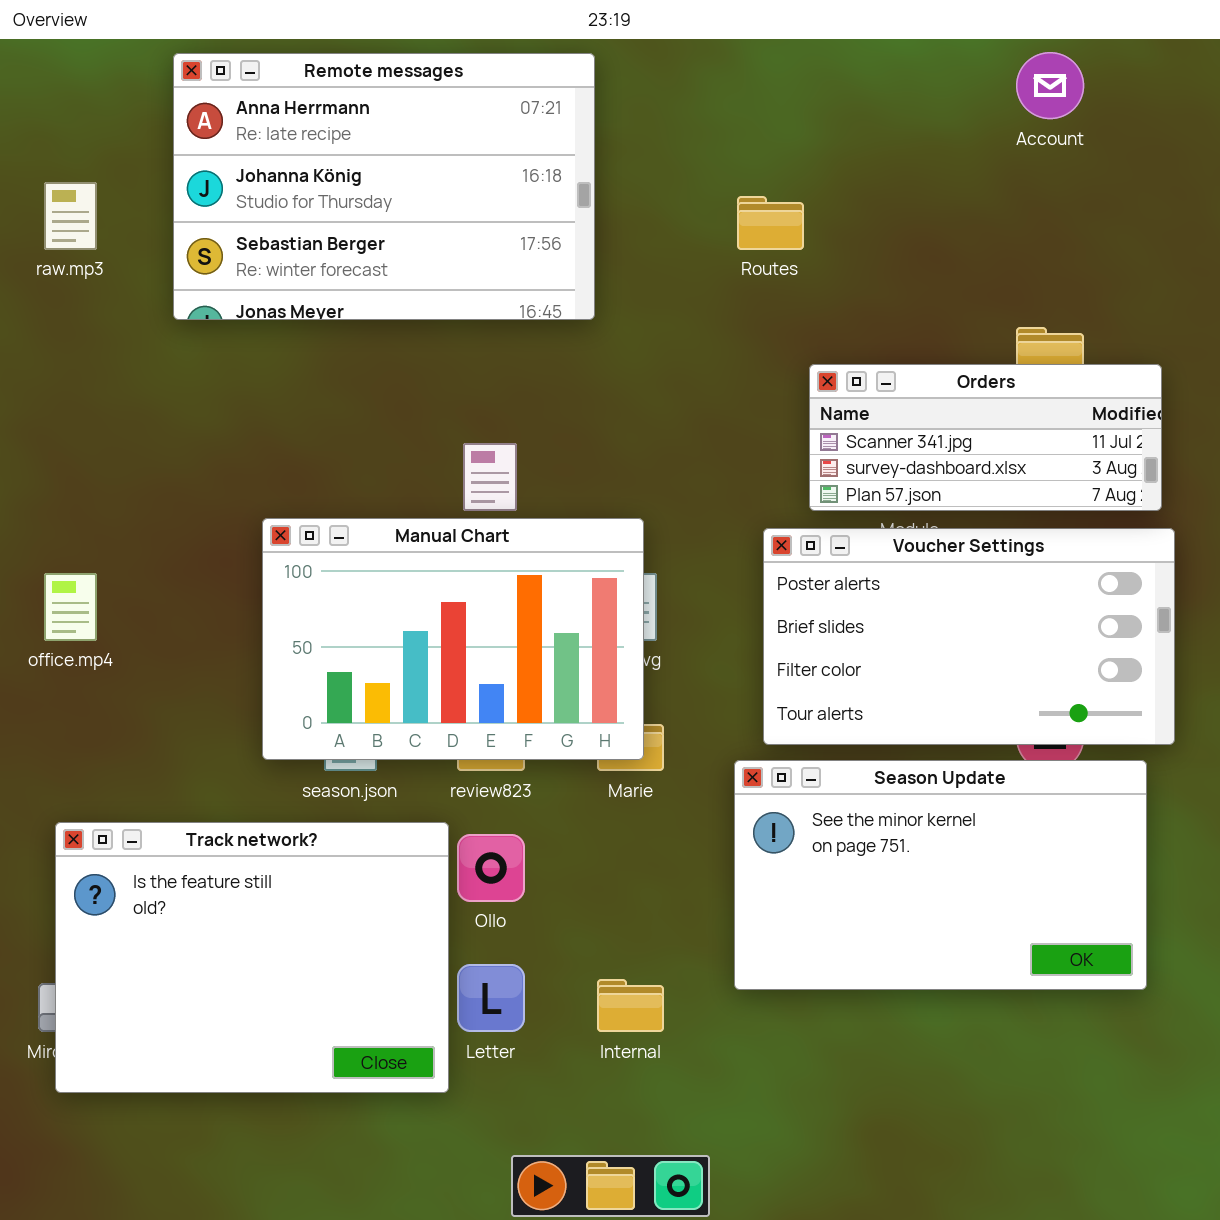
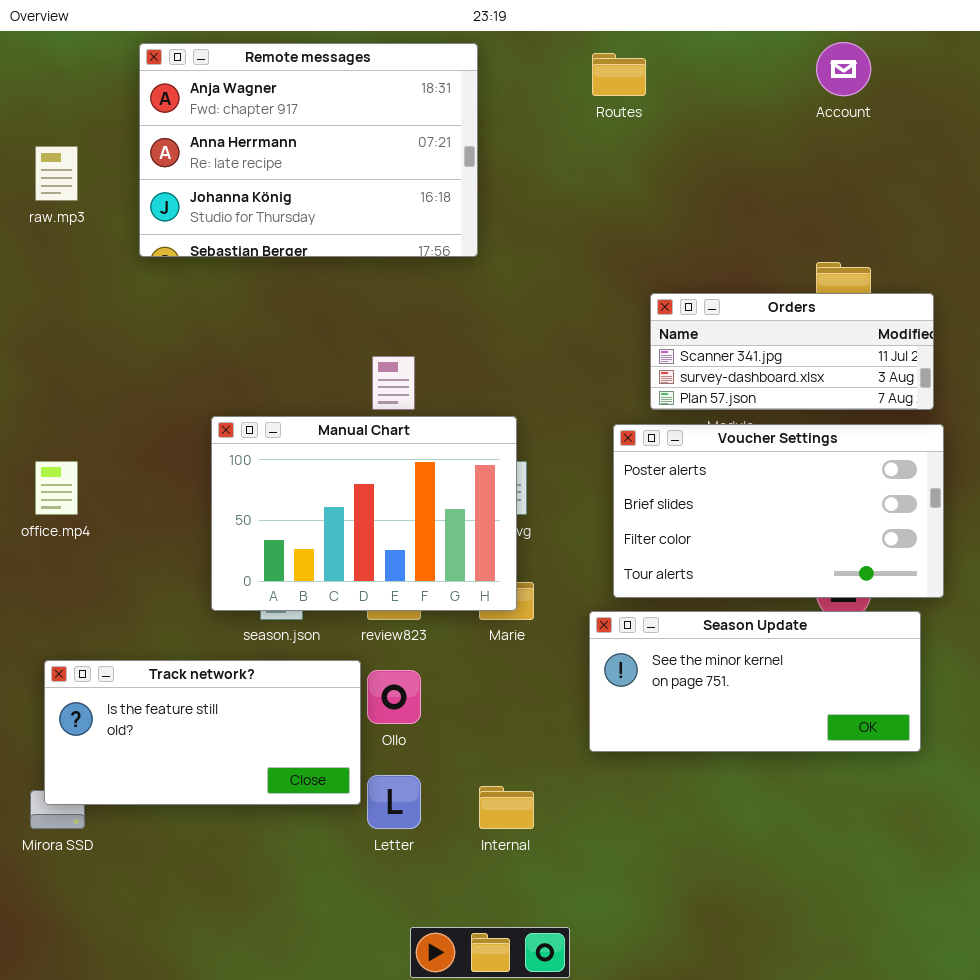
Remote messages: [173,53,595,320] -> [139,43,478,257], scrolled up 1 row
Routes: [737,196,804,250] -> [592,53,646,96], moved
Season Update: [734,760,1147,990] -> [589,611,921,752], resized
Track network?: [55,822,449,1093] -> [44,660,361,805], resized

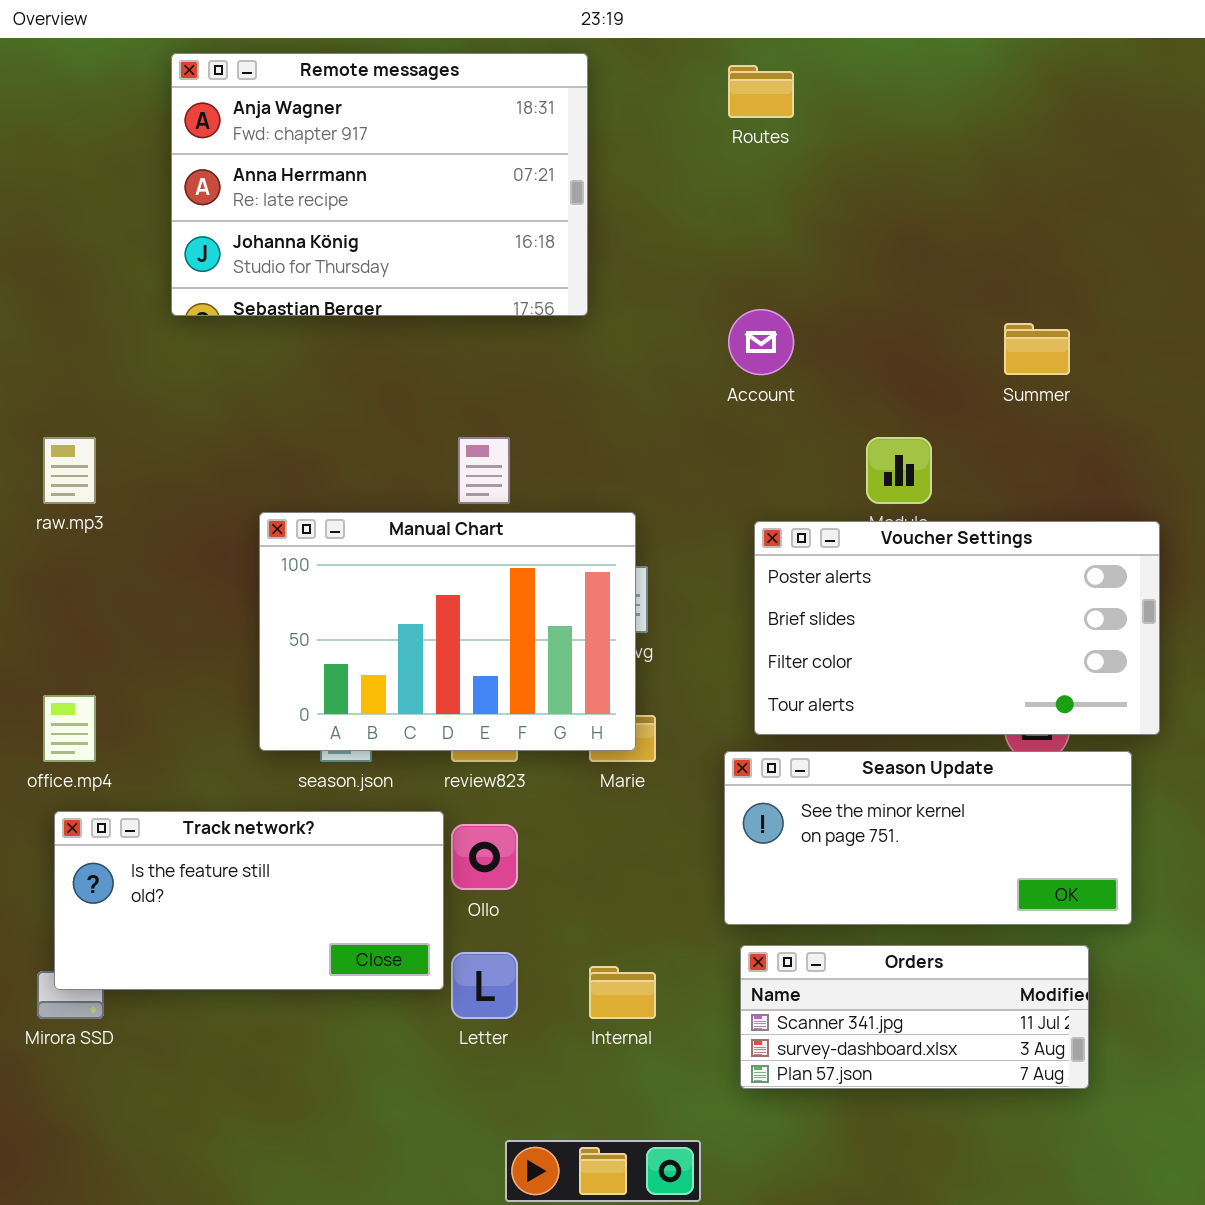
Account: [816,42,871,96] -> [728,309,794,375], moved
raw.mp3: [35,146,78,201] -> [43,437,96,504], moved
Orders: [650,293,934,410] -> [740,945,1089,1089], moved
office.mp4: [35,461,78,515] -> [43,695,96,762], moved

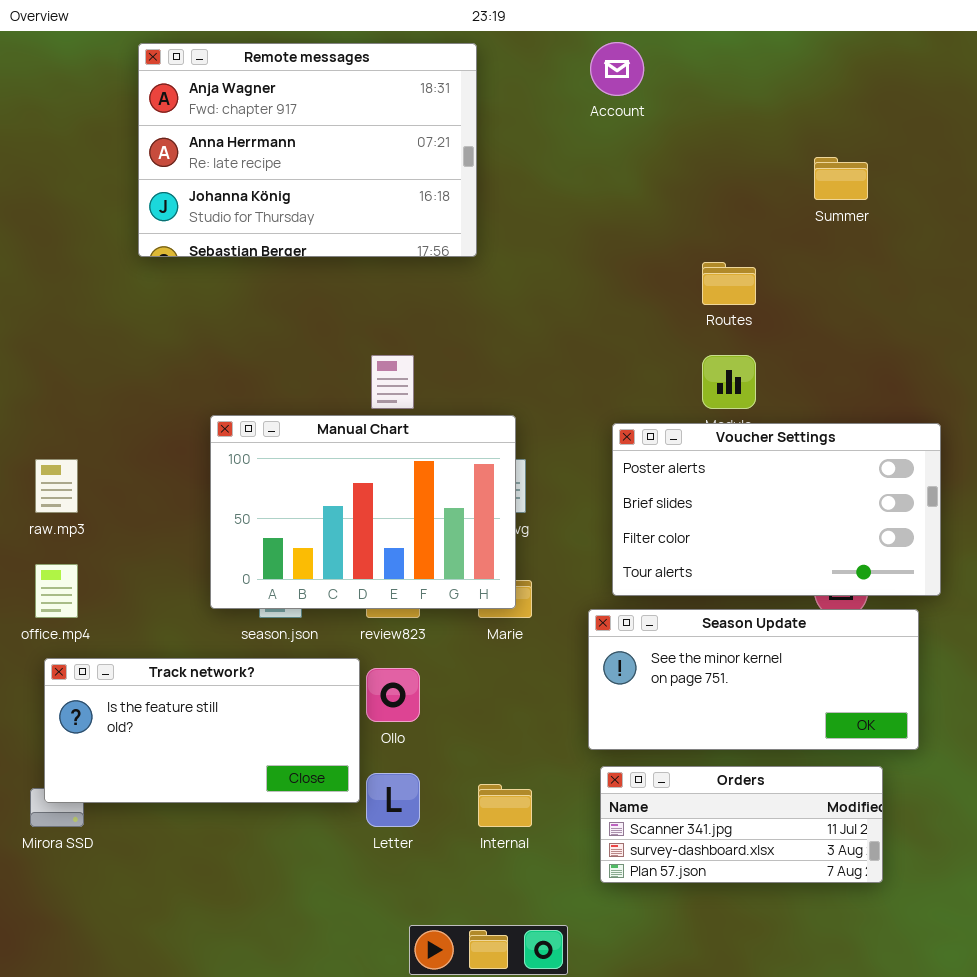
Routes: [728,65,794,118] -> [702,262,756,305], moved
Account: [728,309,794,375] -> [590,42,644,96], moved
Summer: [1004,323,1070,375] -> [814,157,868,200], moved
raw.mp3: [43,437,96,504] -> [35,459,78,513], moved

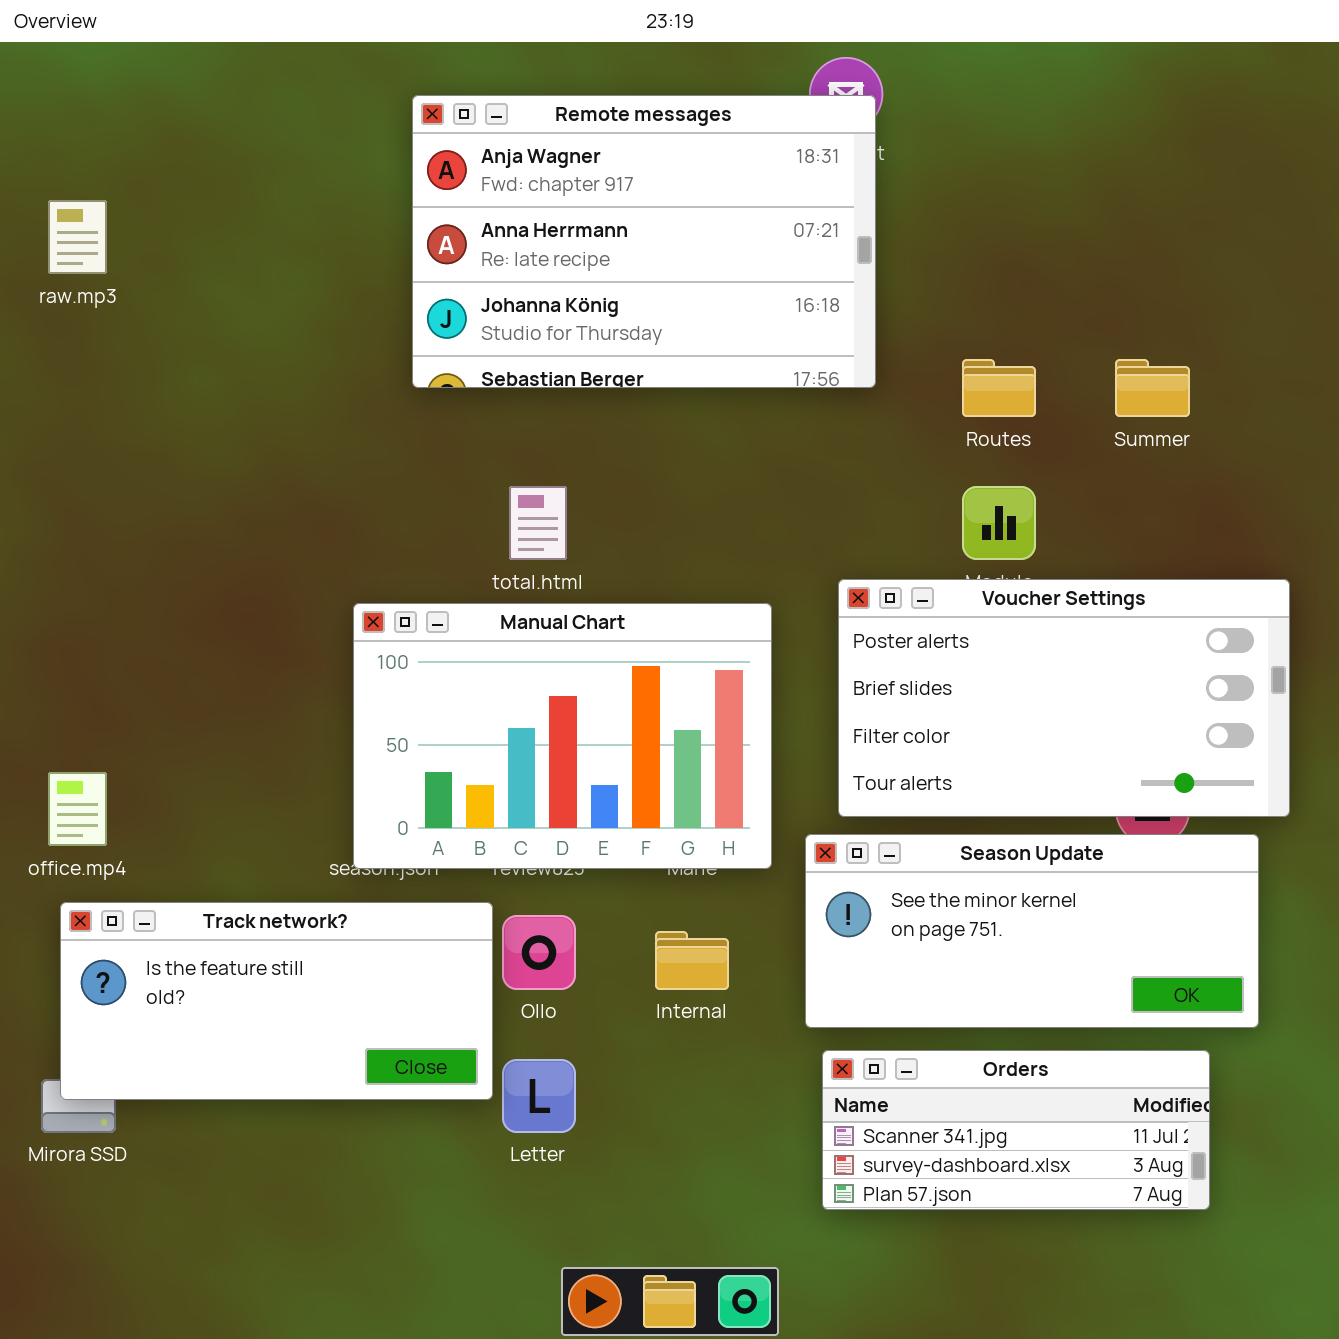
Remote messages: [138,43,477,257] -> [412,95,876,388], moved
Summer: [814,157,868,200] -> [1115,359,1190,417], moved
Manual Chart: [210,415,516,609] -> [353,603,772,869], moved
raw.mp3: [35,459,78,513] -> [48,200,107,274], moved
Internal: [478,784,532,827] -> [655,931,729,990], moved

